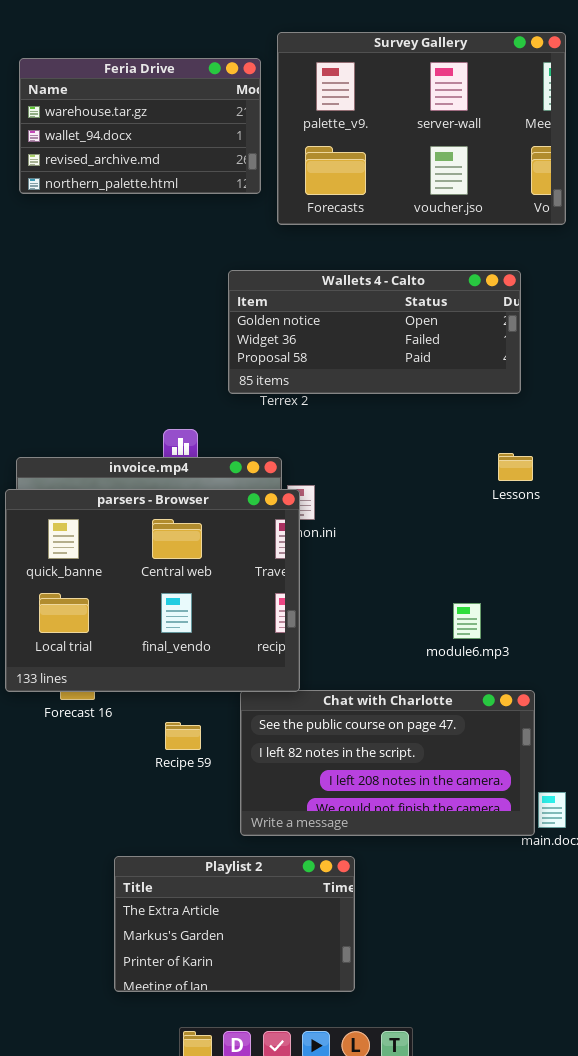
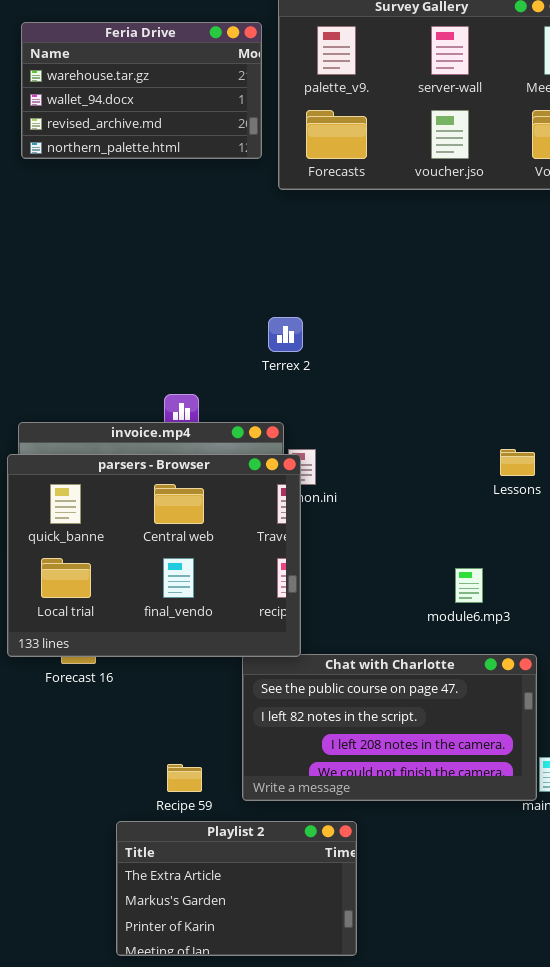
Wallets 4 - Calto: [228,270,521,394] -> none, closed
Lessons: [498,453,533,481] -> [500,449,535,476], moved
Recipe 59: [165,722,201,750] -> [167,764,202,792], moved

